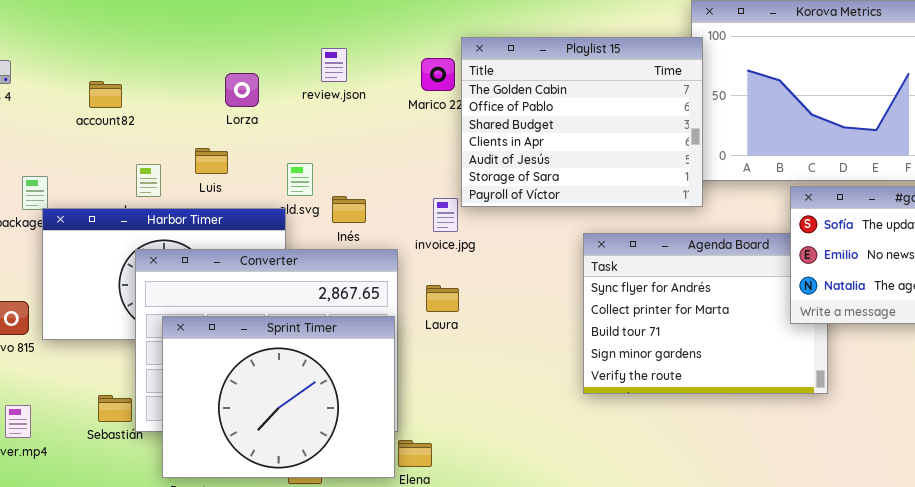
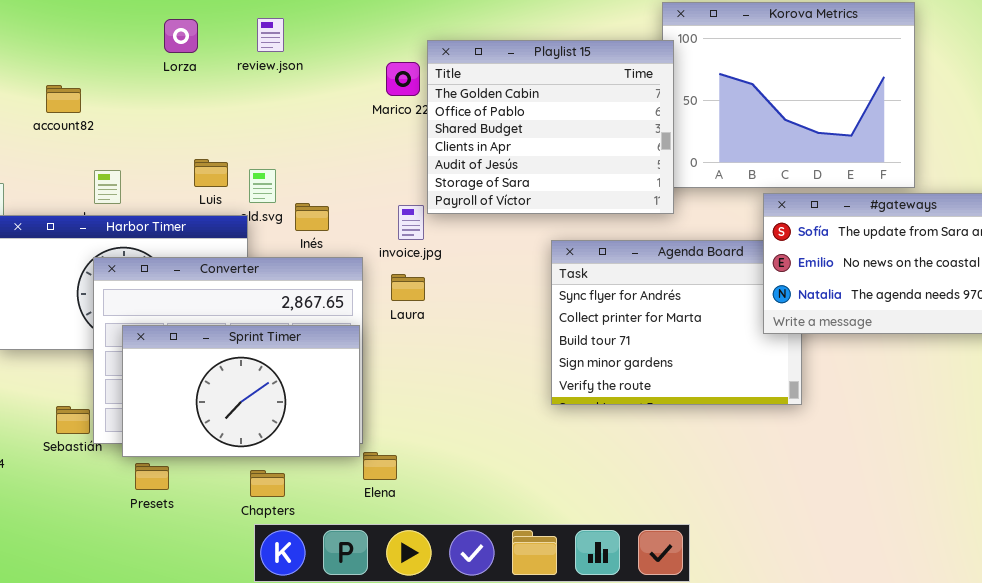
review.json: [321,48,347,82] -> [257,18,284,52], moved
Lorza: [225,73,259,107] -> [164,19,198,53], moved
Luis: [195,148,228,174] -> [194,159,228,187], moved
Laura: [426,285,459,312] -> [391,274,425,301], moved
Sprint Timer: [162,316,395,478] -> [122,325,360,457], resized

